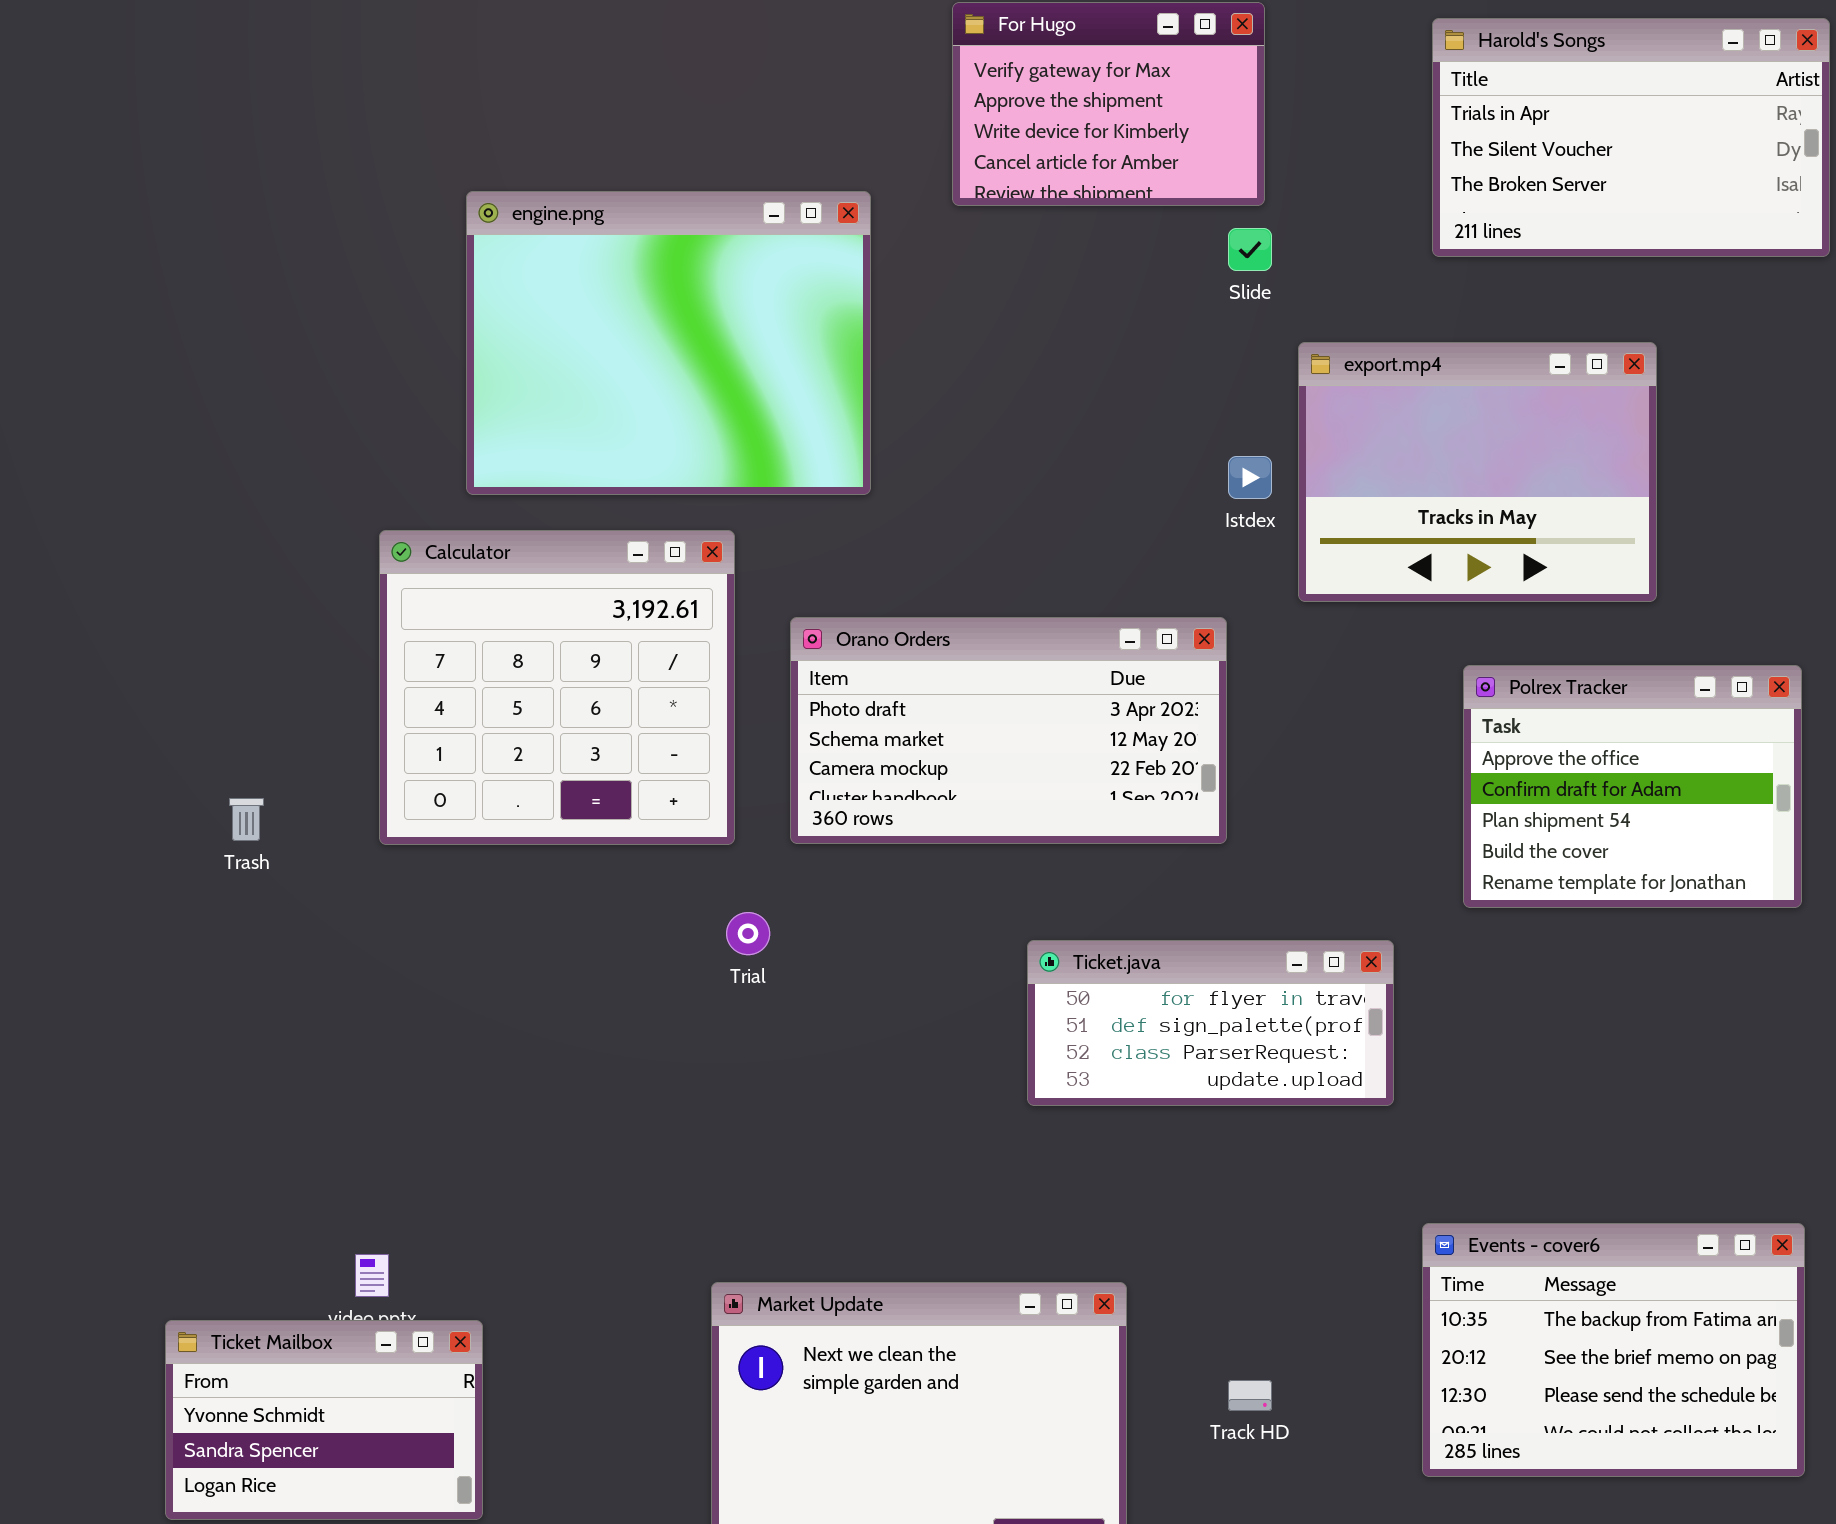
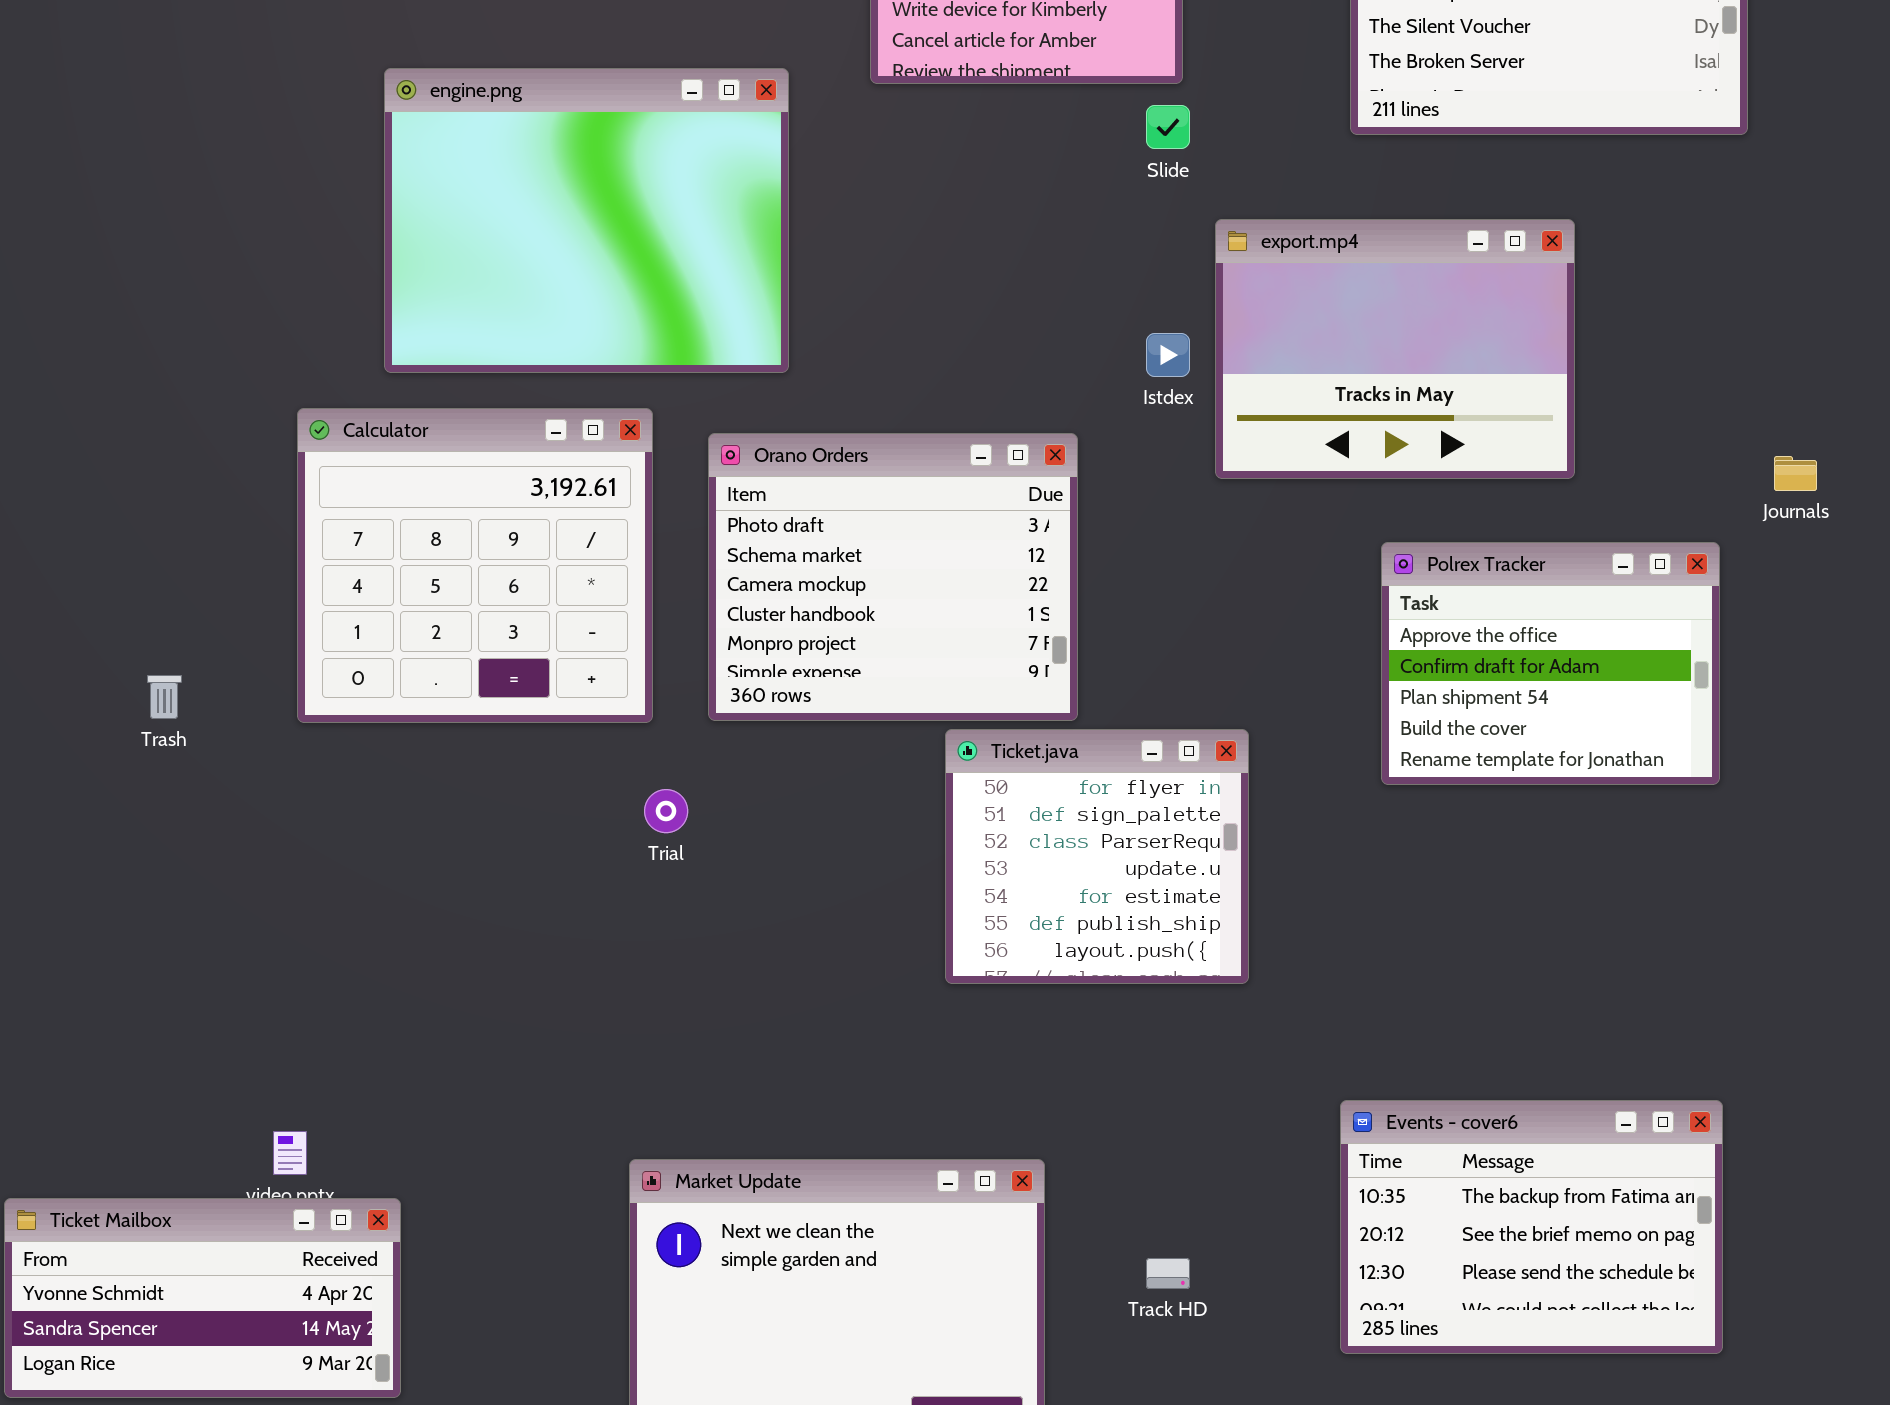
Orano Orders: [790,617,1227,844] -> [708,433,1078,721], resized
Ticket.java: [1027,940,1394,1106] -> [945,729,1249,984], resized
Ticket Mailbox: [165,1320,483,1520] -> [4,1198,401,1398], resized

